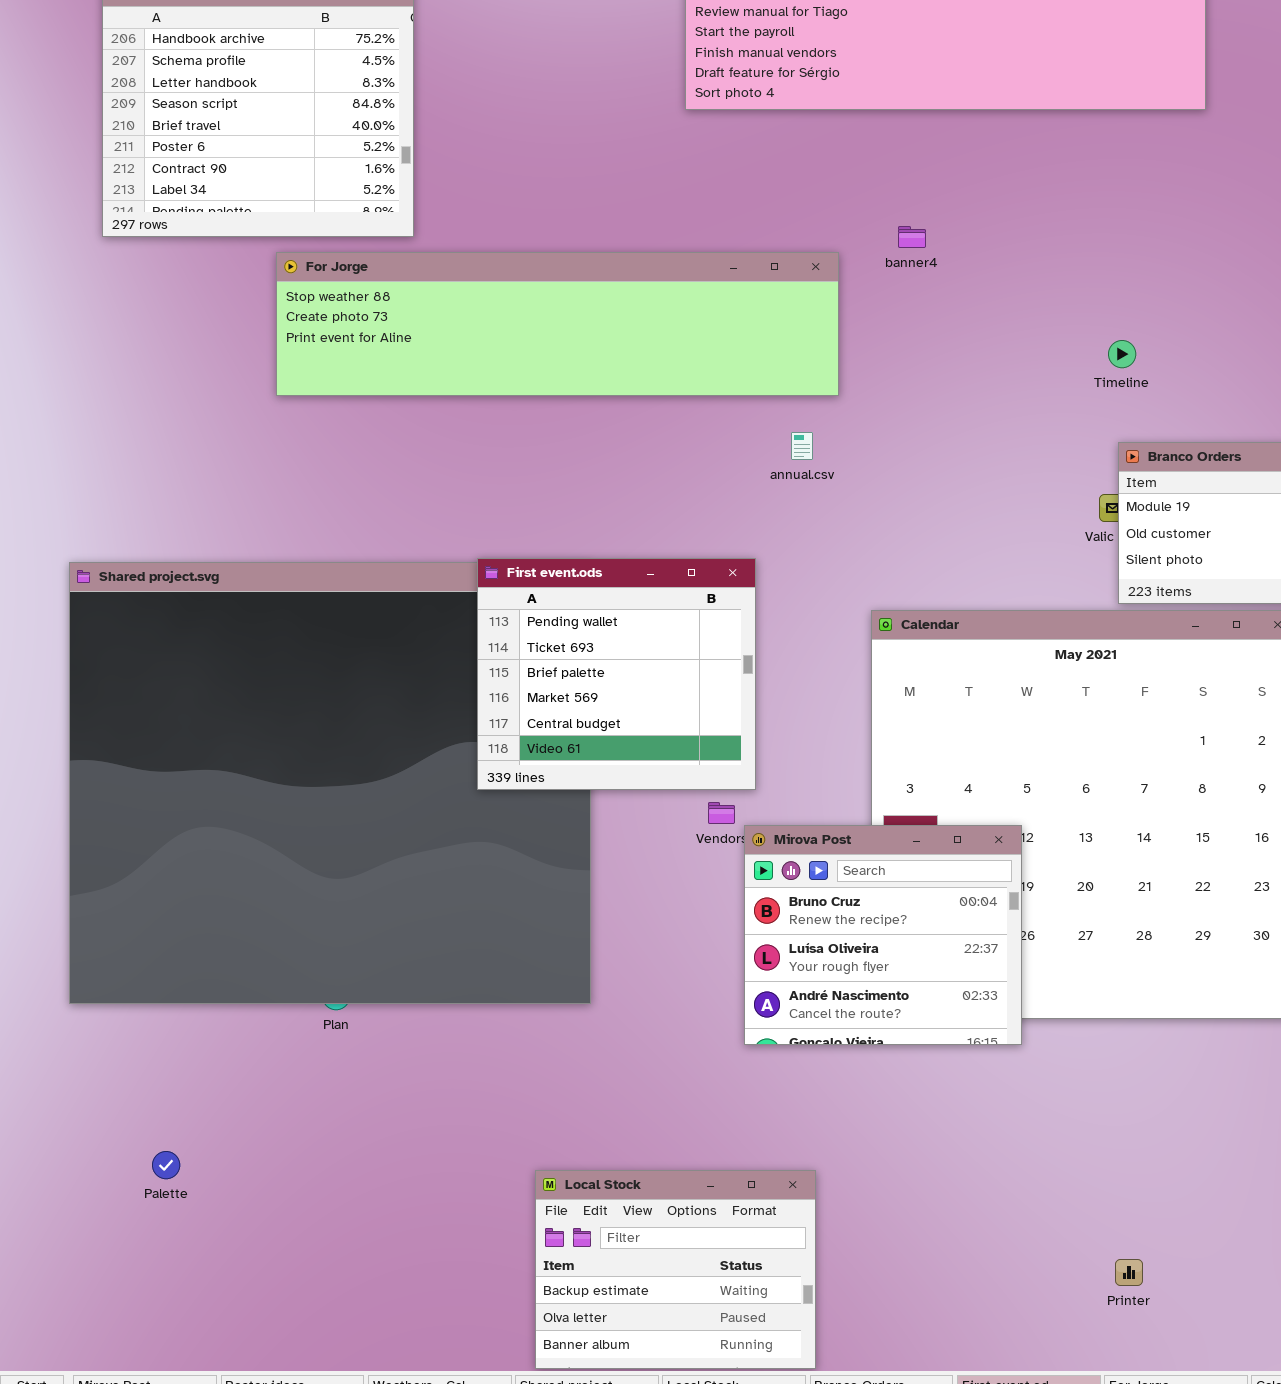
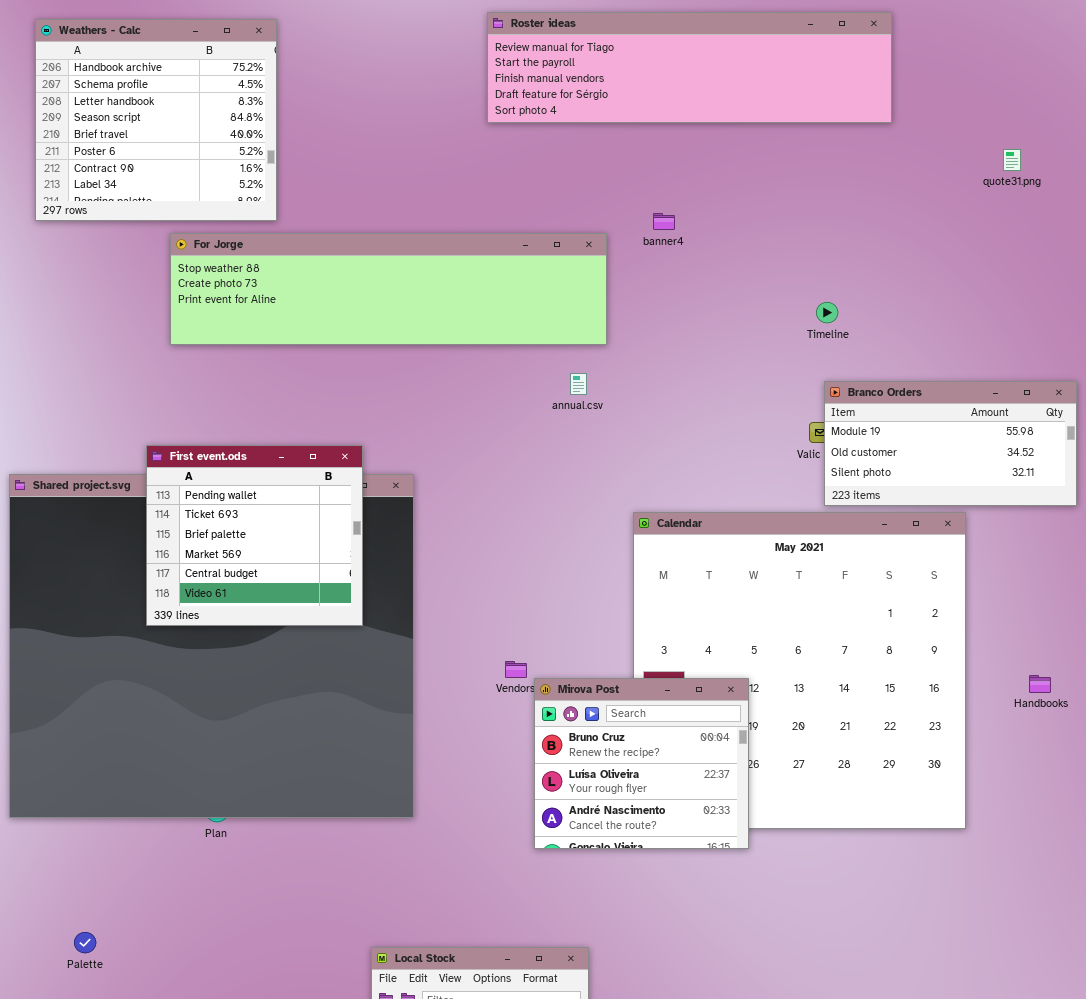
First event.ods: [477,558,756,790] -> [146,445,363,626], moved

